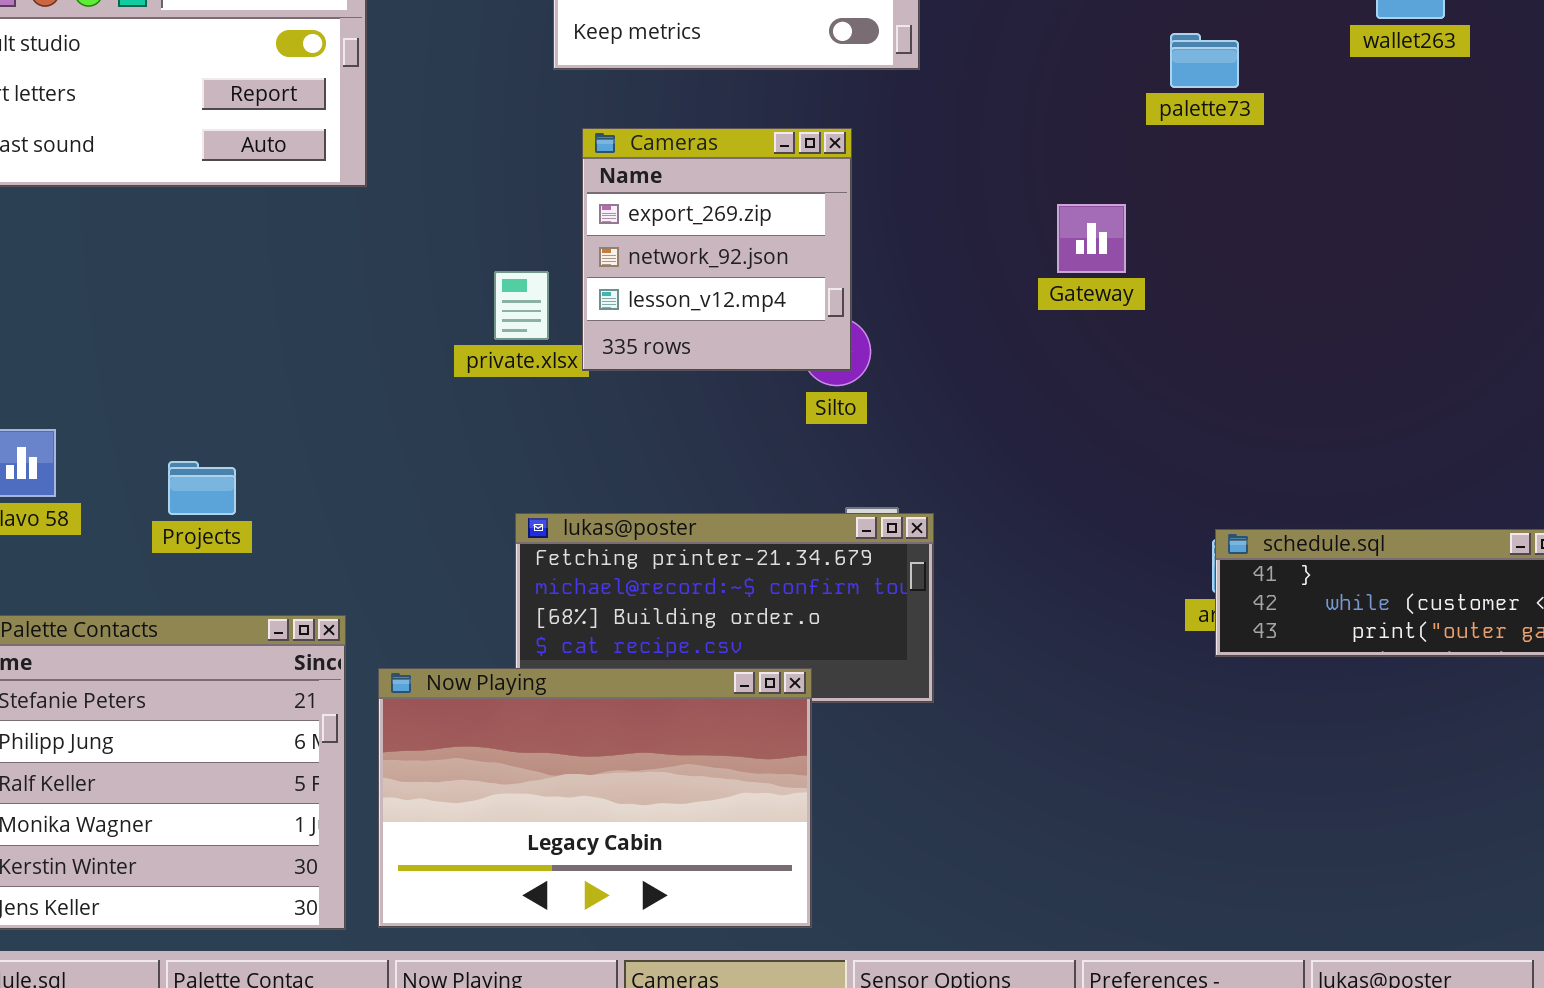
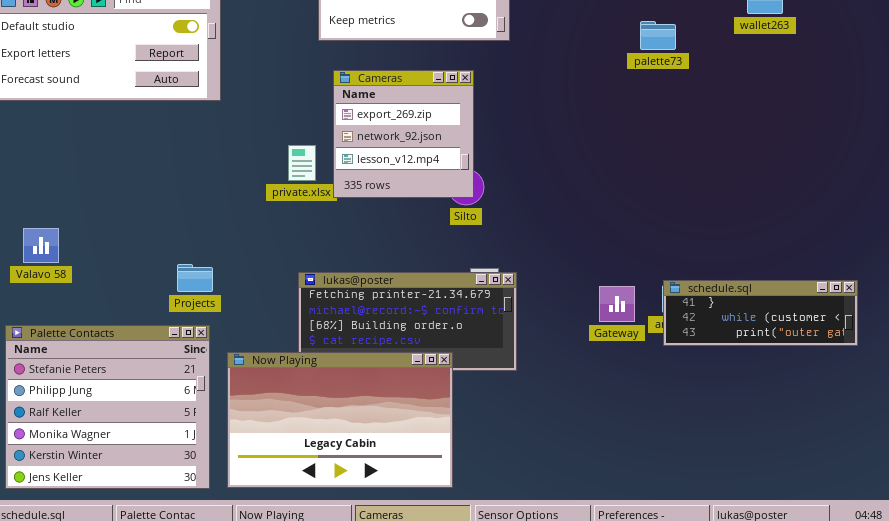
Gateway: [1057,204,1126,273] -> [599,286,635,322], moved
Projects: [168,461,236,515] -> [177,264,213,292], moved

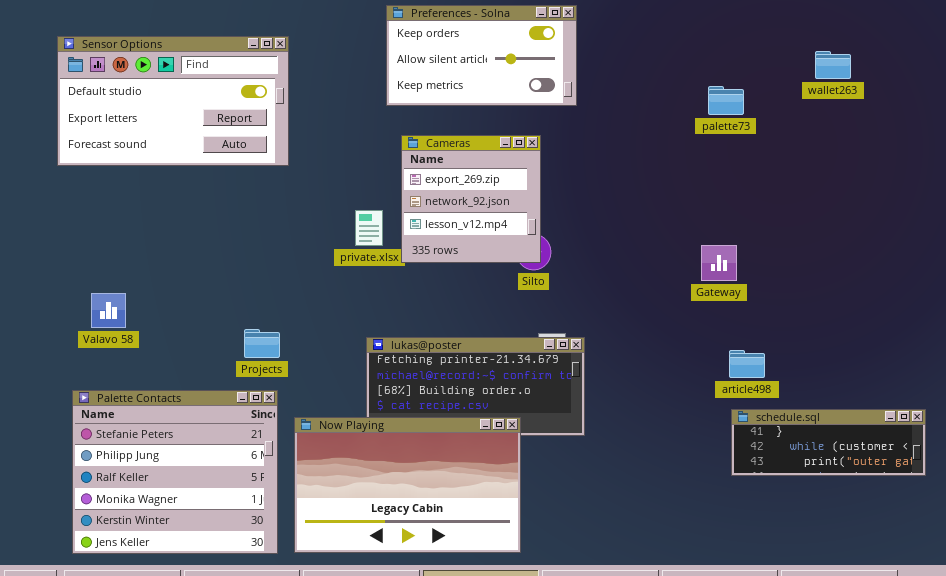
schedule.sql: [663,280,858,346] -> [731,409,926,476], moved
Gateway: [599,286,635,322] -> [701,245,737,281], moved

